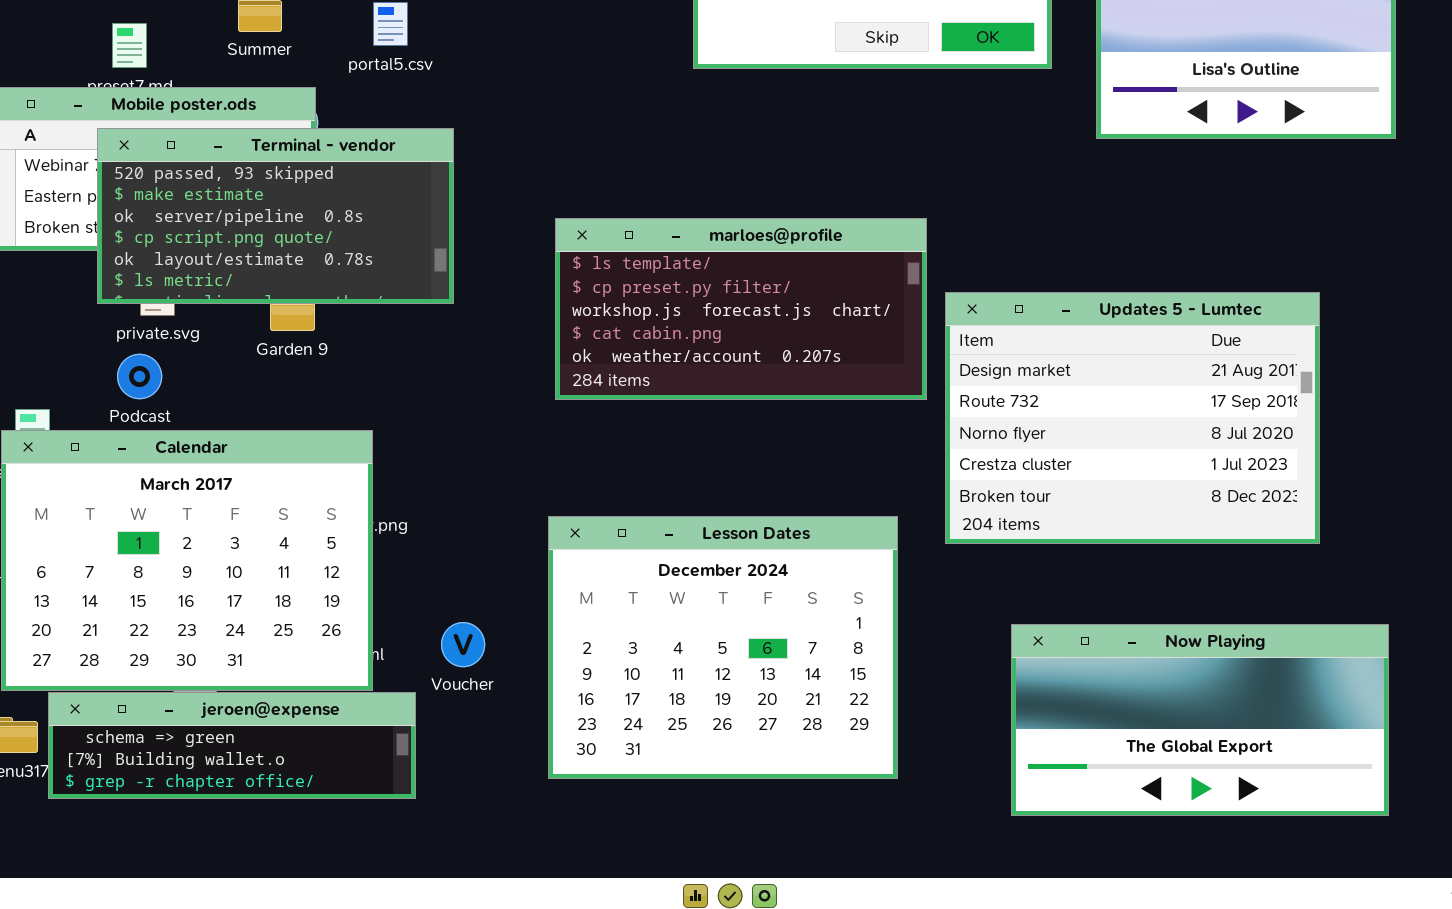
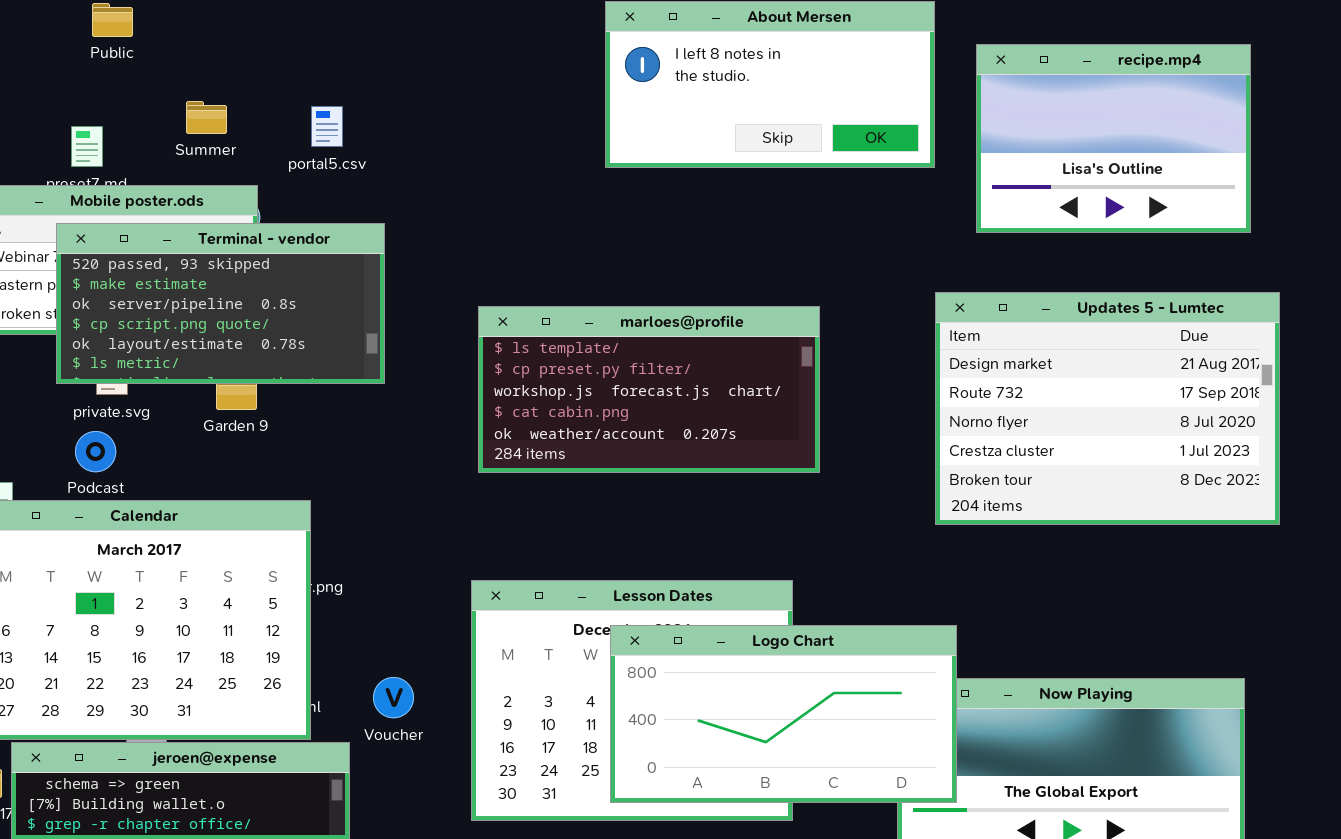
Updates 5 - Lumtec: [945,292,1320,544] -> [935,292,1280,525], moved
Logo Chart: none -> [610,625,957,803], opened

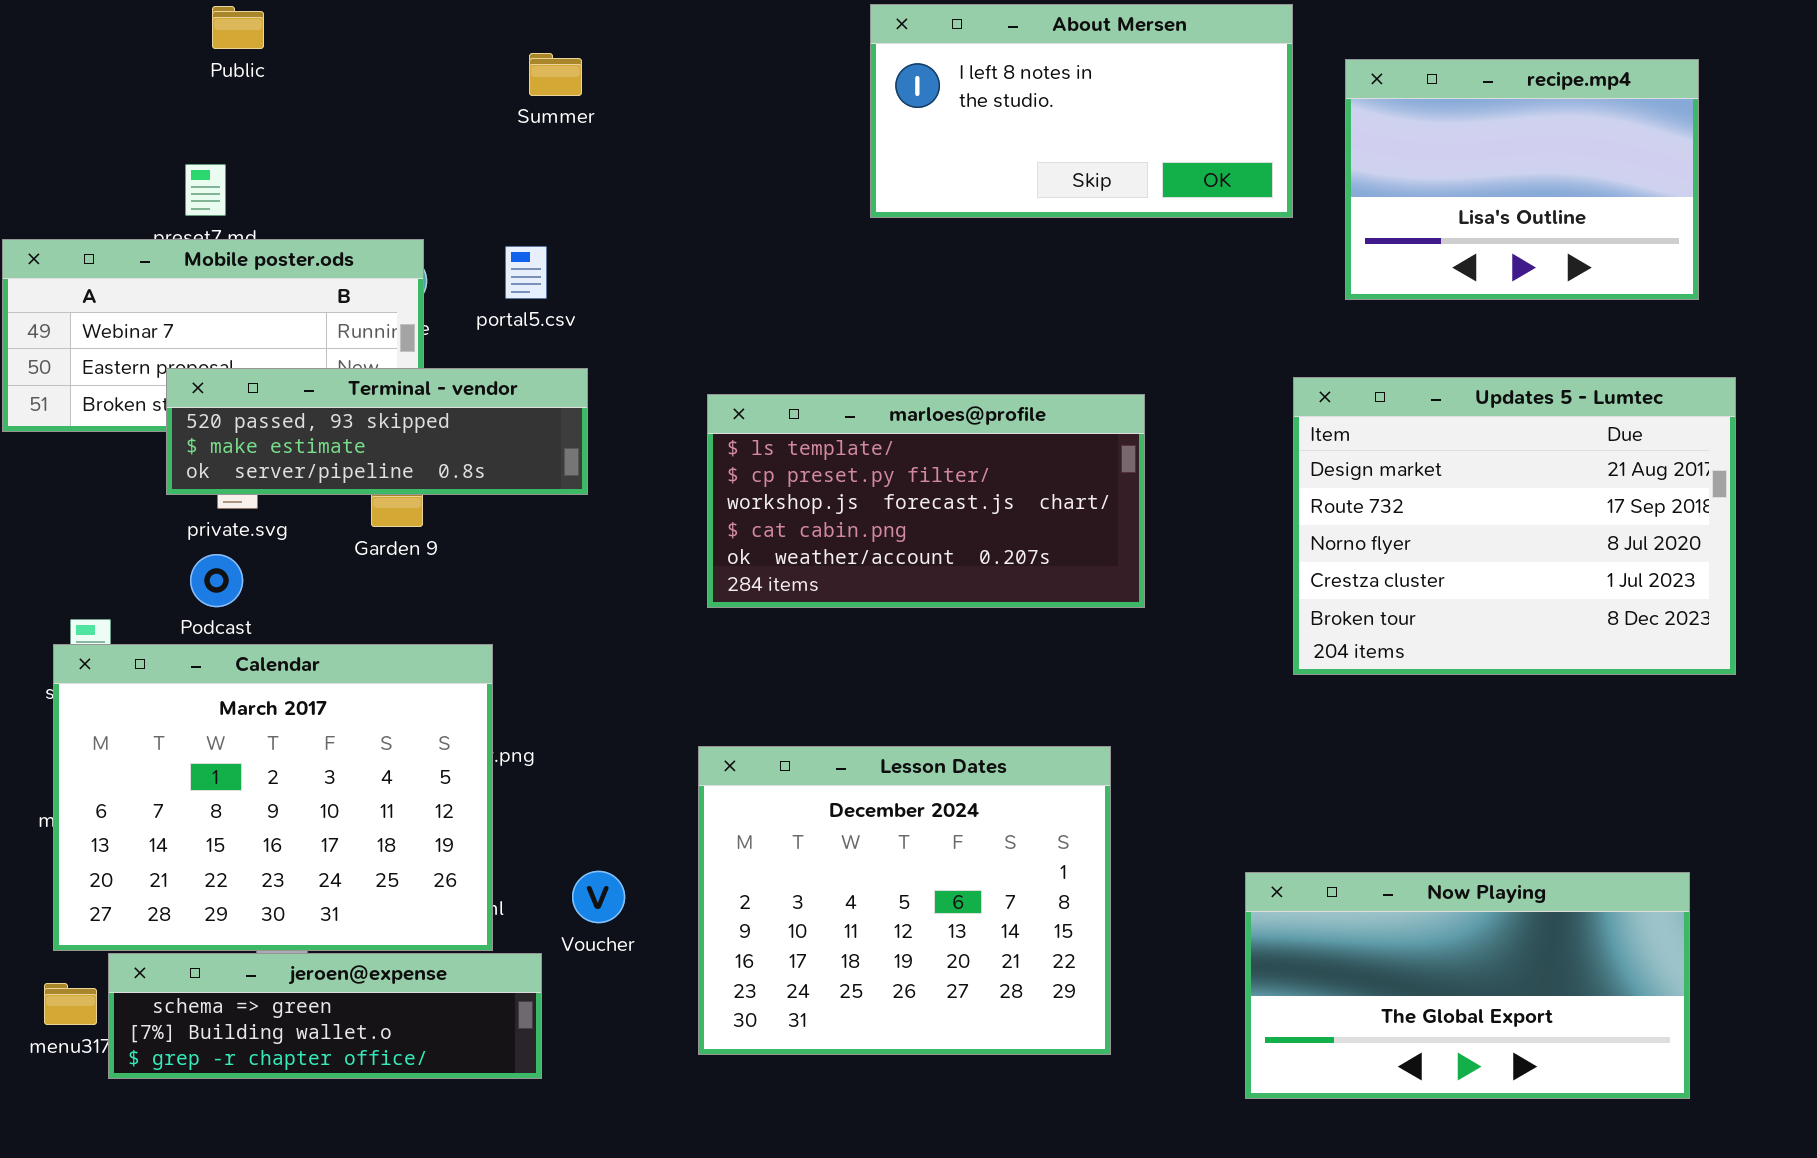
Summer: [186,101,227,134] -> [529,53,582,96], moved
portal5.csv: [311,106,343,147] -> [505,246,547,299], moved
Terminal - vendor: [56,223,385,384] -> [166,368,588,495], resized
Logo Chart: [610,625,957,803] -> none, closed

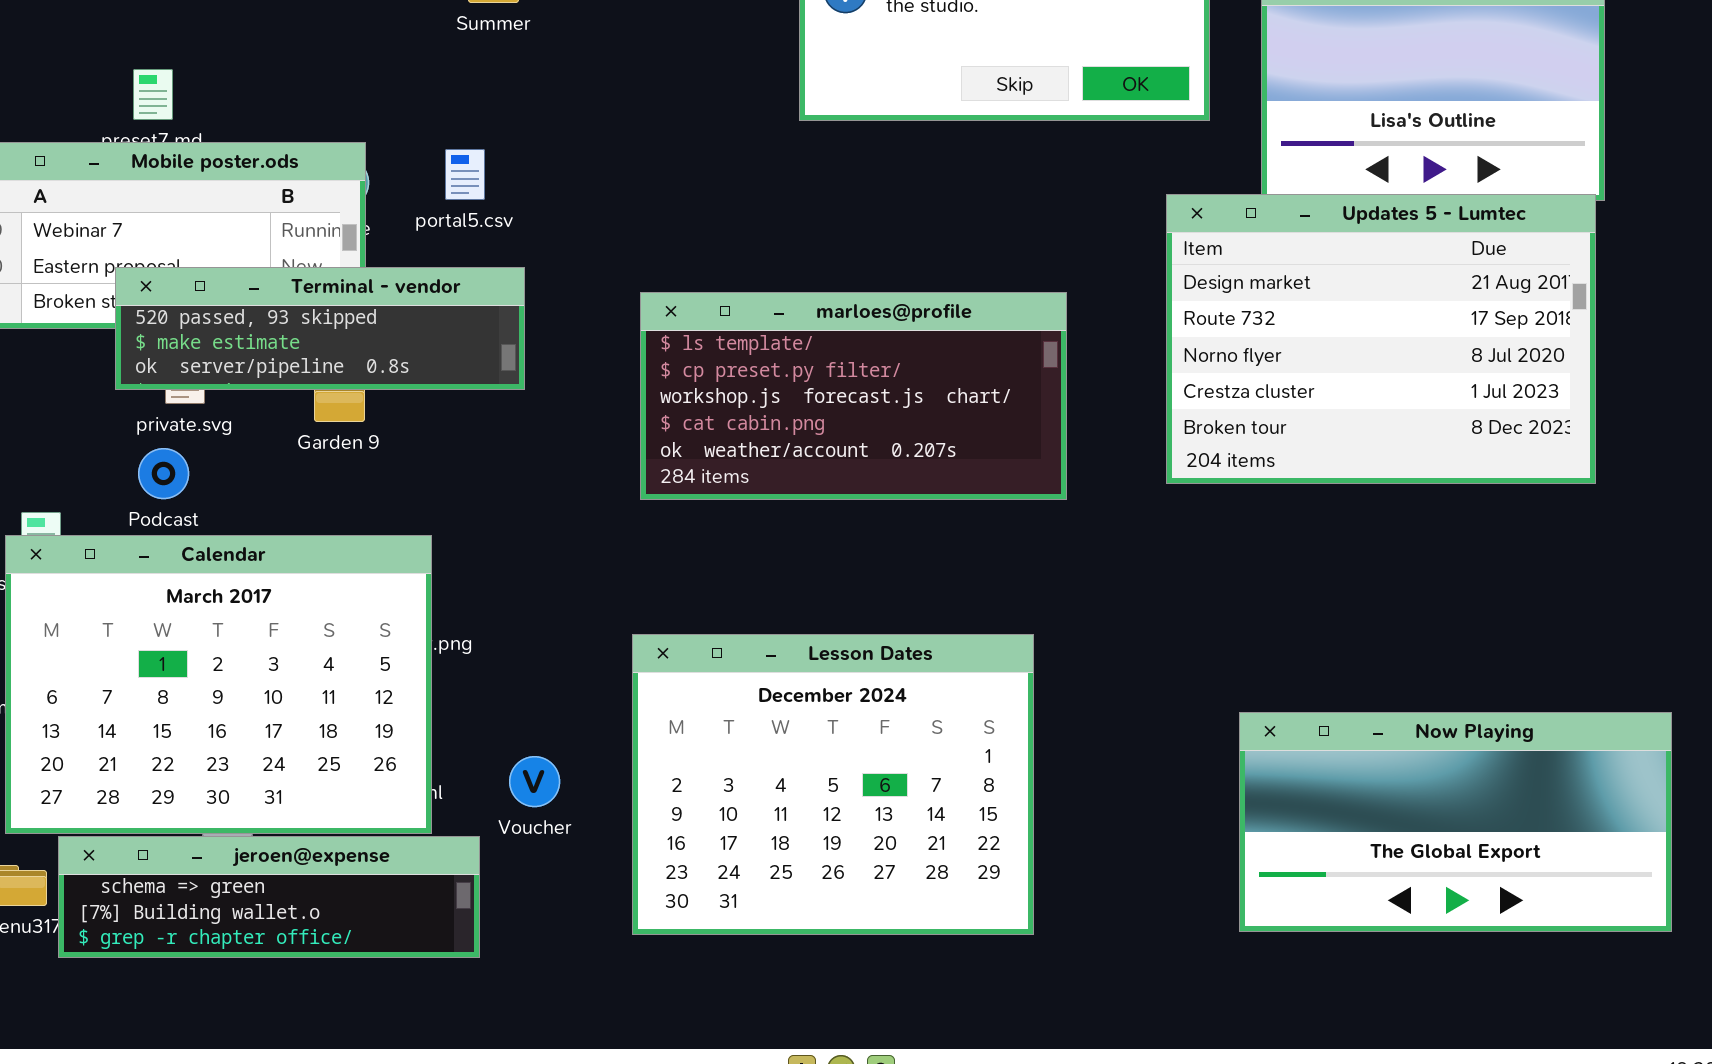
Updates 5 - Lumtec: [1293,377,1736,675] -> [1166,194,1596,484], moved
Now Playing: [1245,872,1690,1099] -> [1239,712,1672,932], moved

